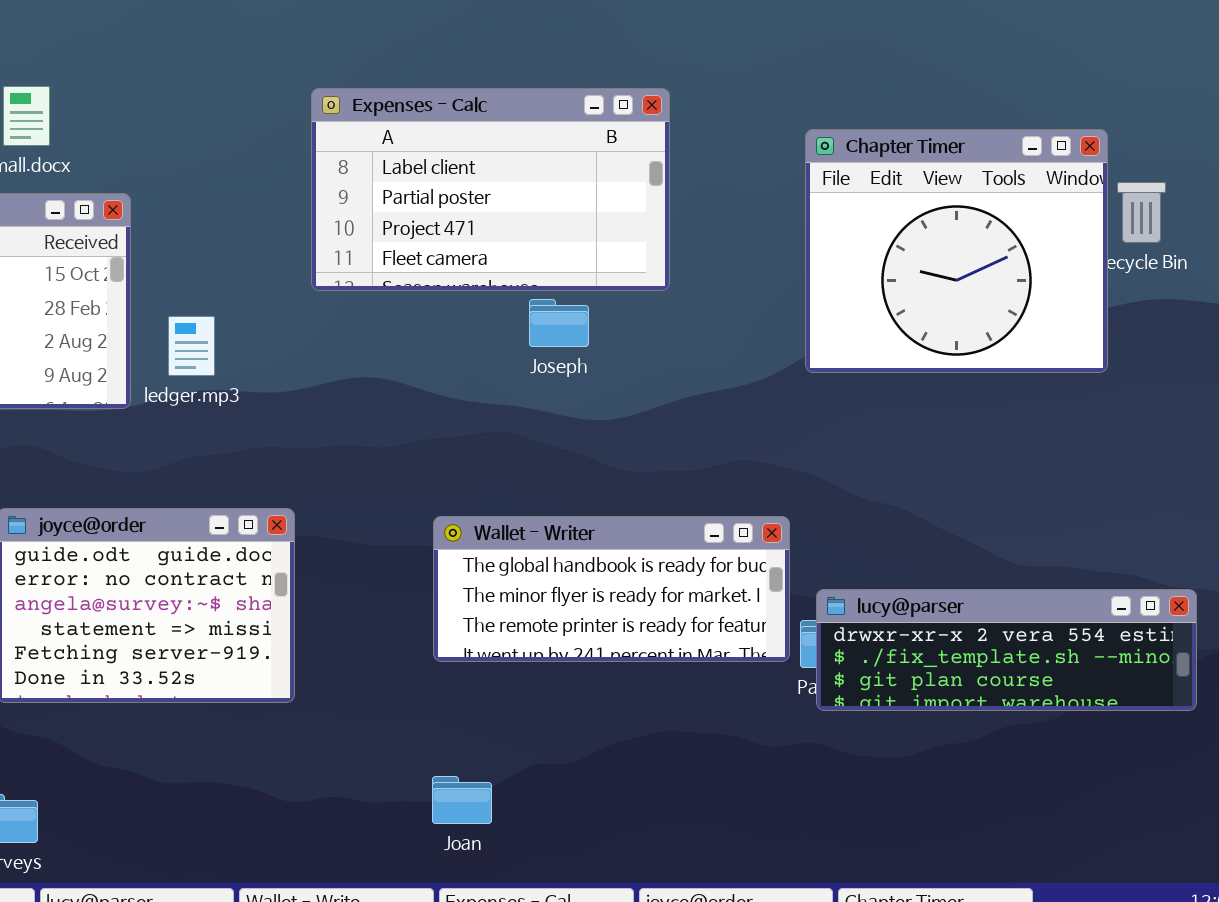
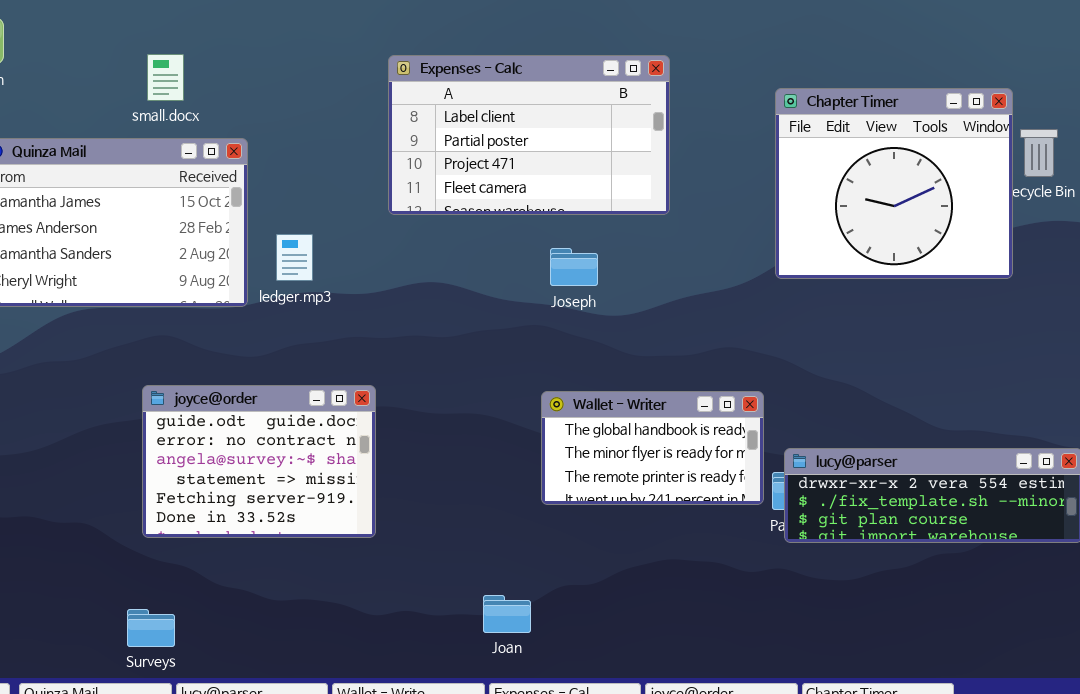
Joseph: [529,299,589,347] -> [550,248,598,286], moved
Wallet - Writer: [433,516,790,662] -> [541,391,764,505], resized

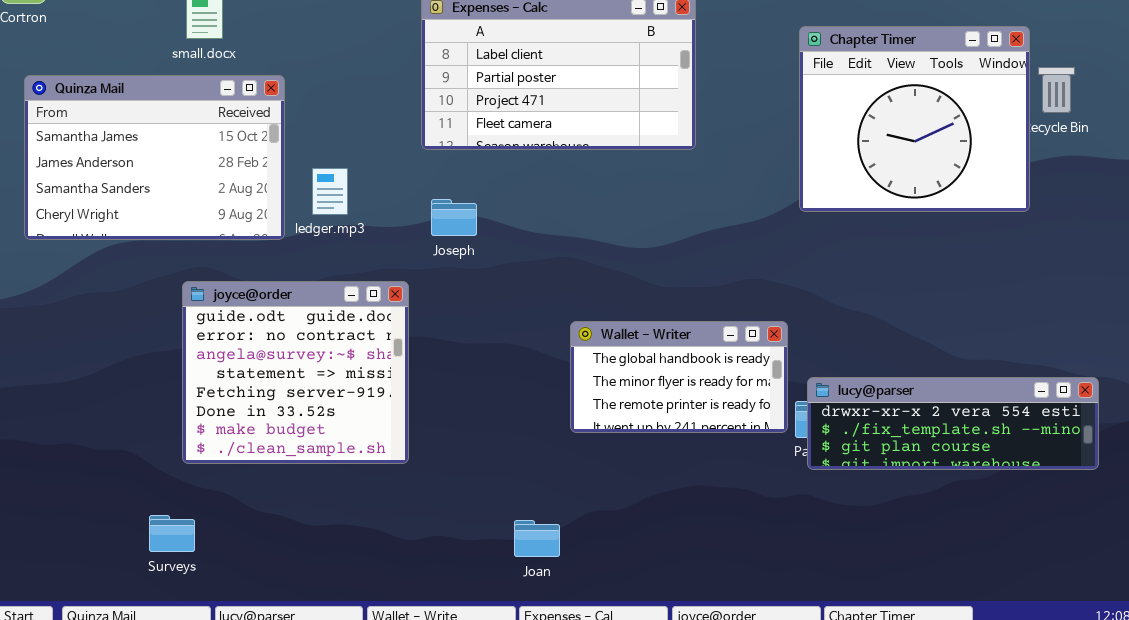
Joseph: [550,248,598,286] -> [431,199,477,236], moved
joyce@order: [142,385,376,538] -> [182,281,409,464], resized
Surveys: [127,609,175,647] -> [149,515,195,552], moved

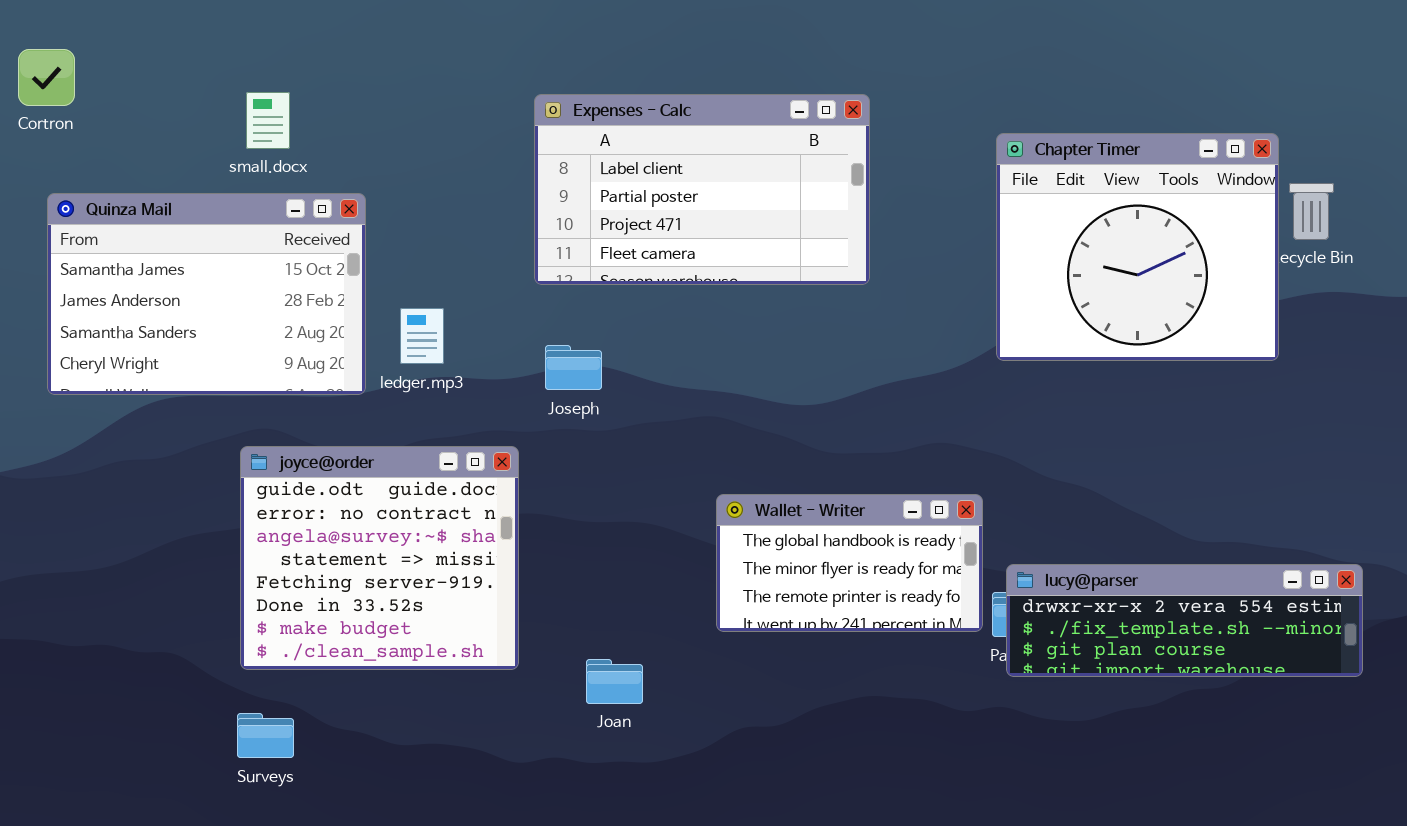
Surveys: [149,515,195,552] -> [237,713,294,758], moved
Joan: [514,520,560,557] -> [586,659,643,704], moved

